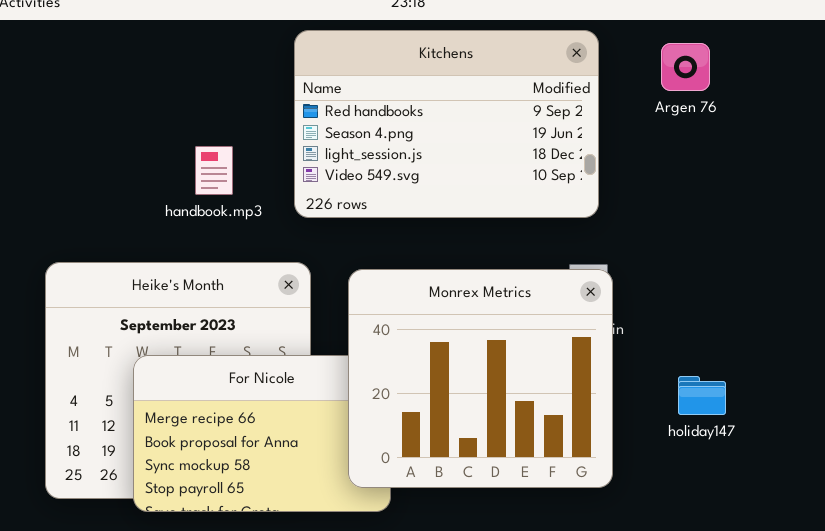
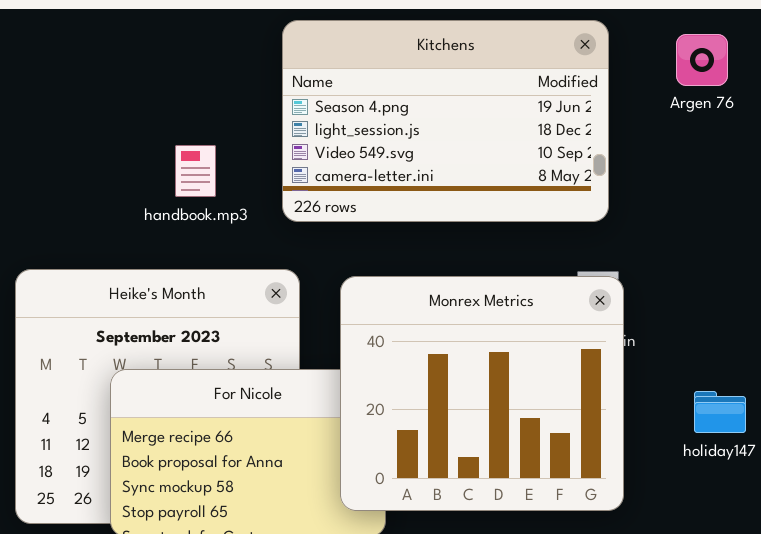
Kitchens: [294,30,599,218] -> [282,20,609,222], scrolled down 1 row

